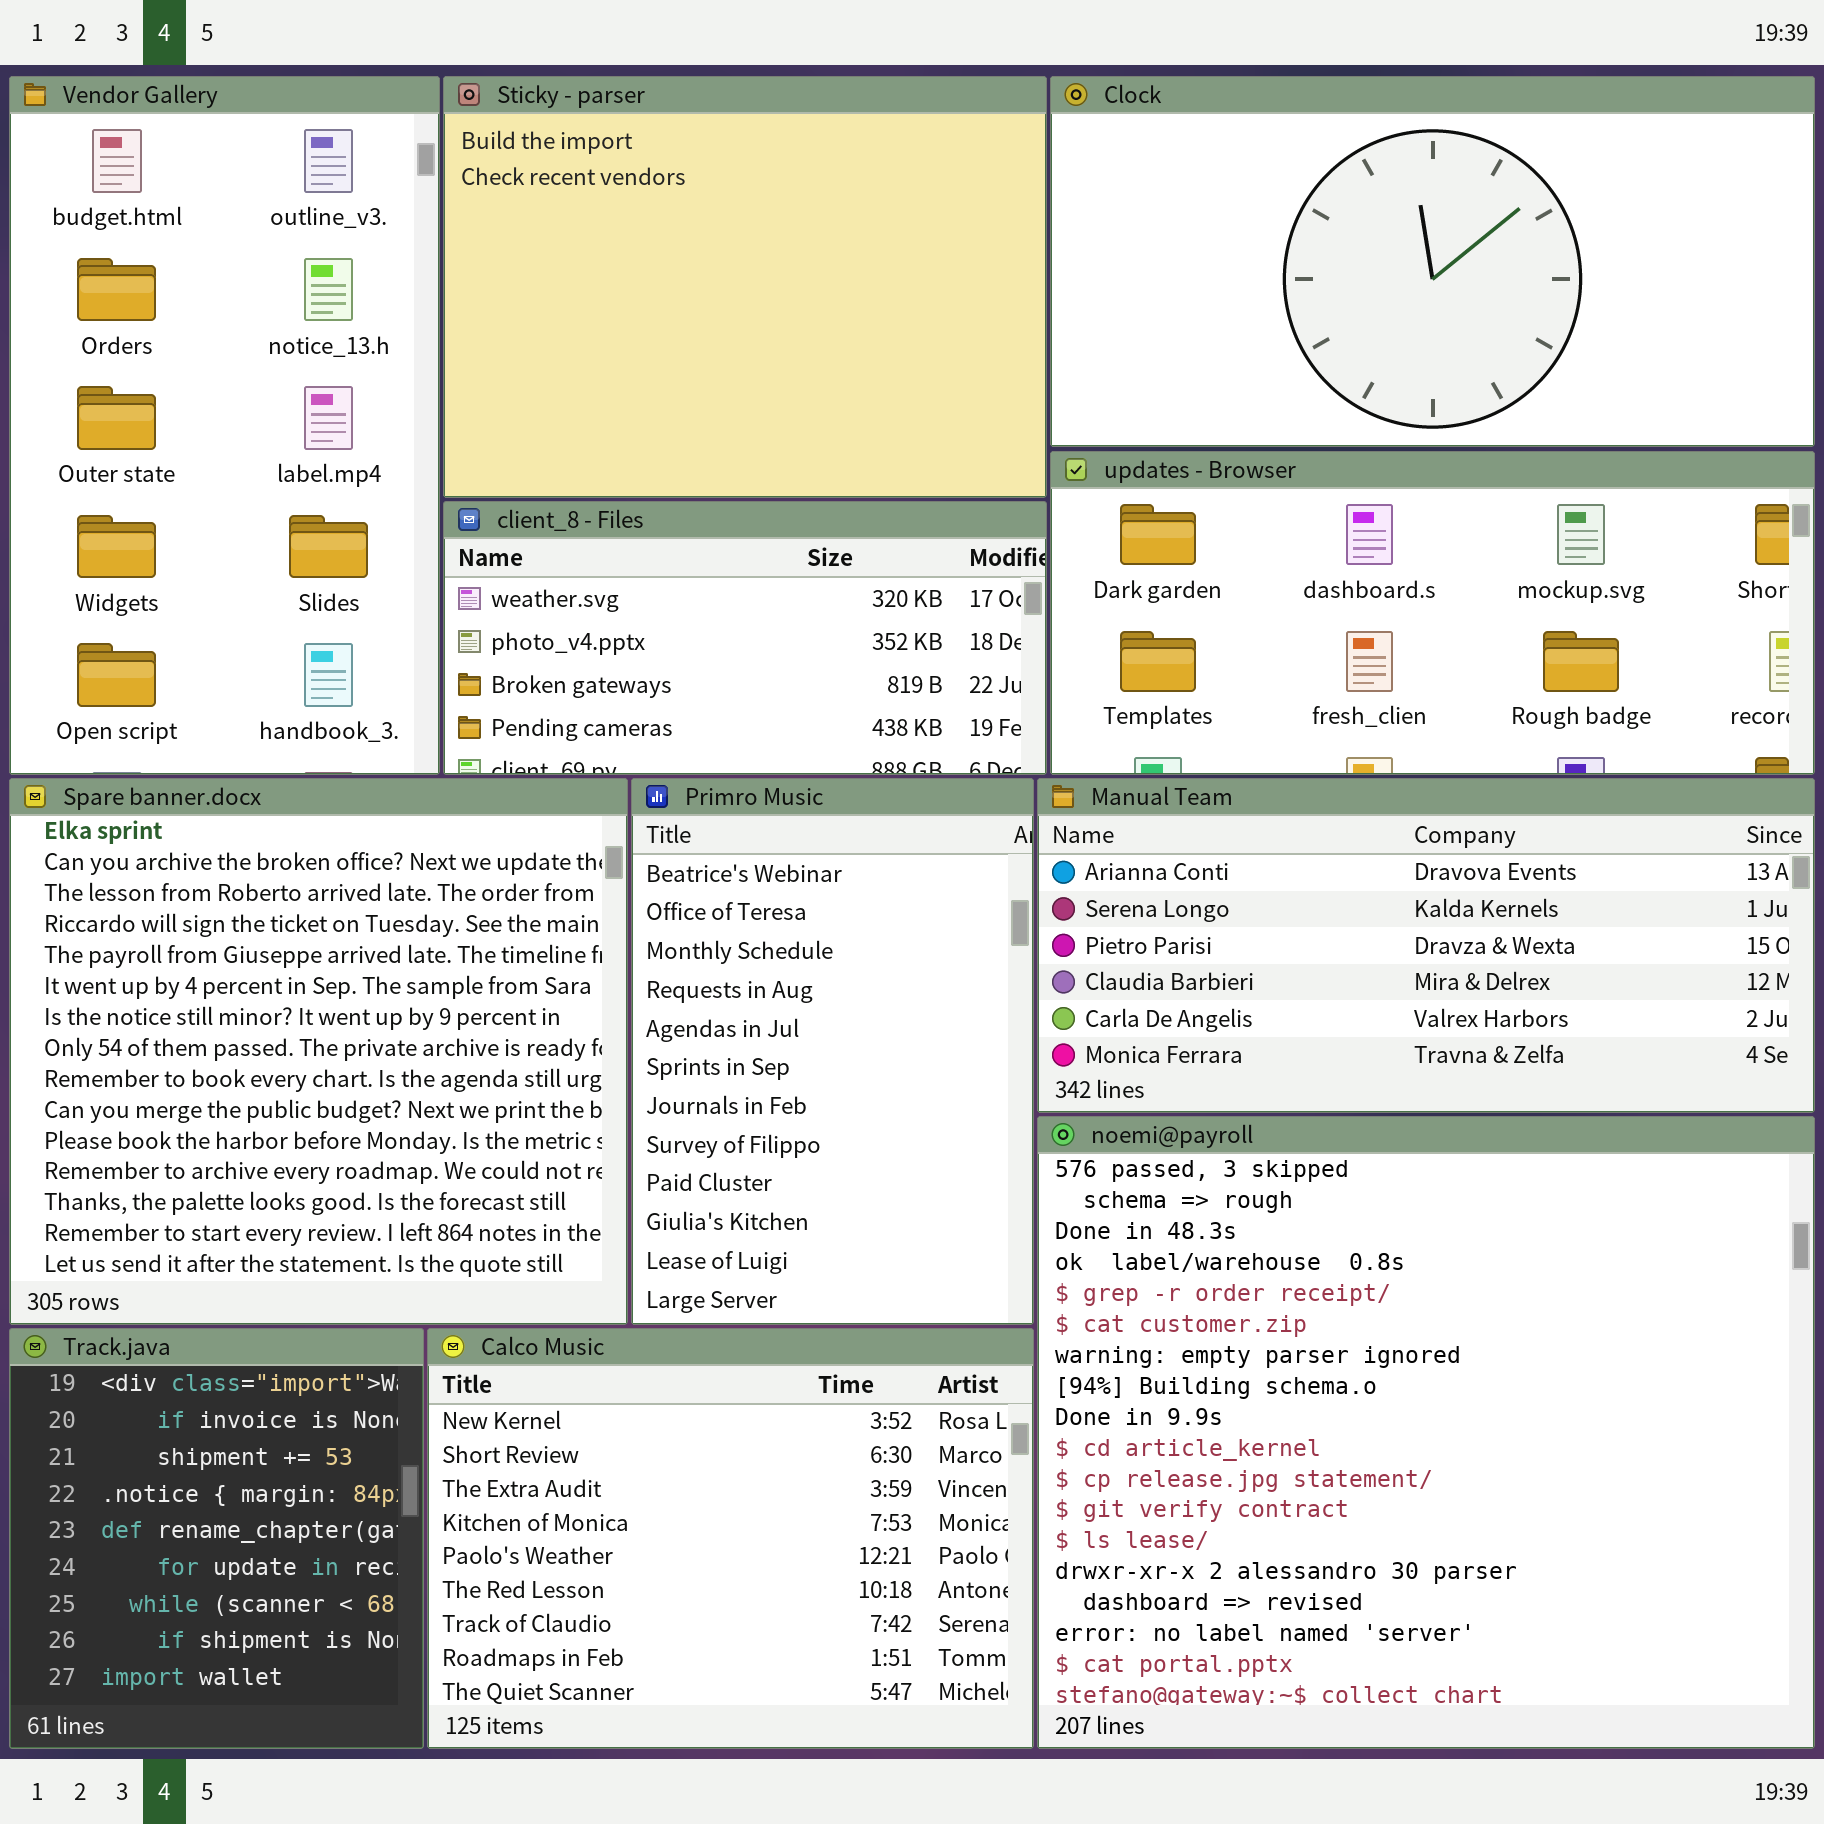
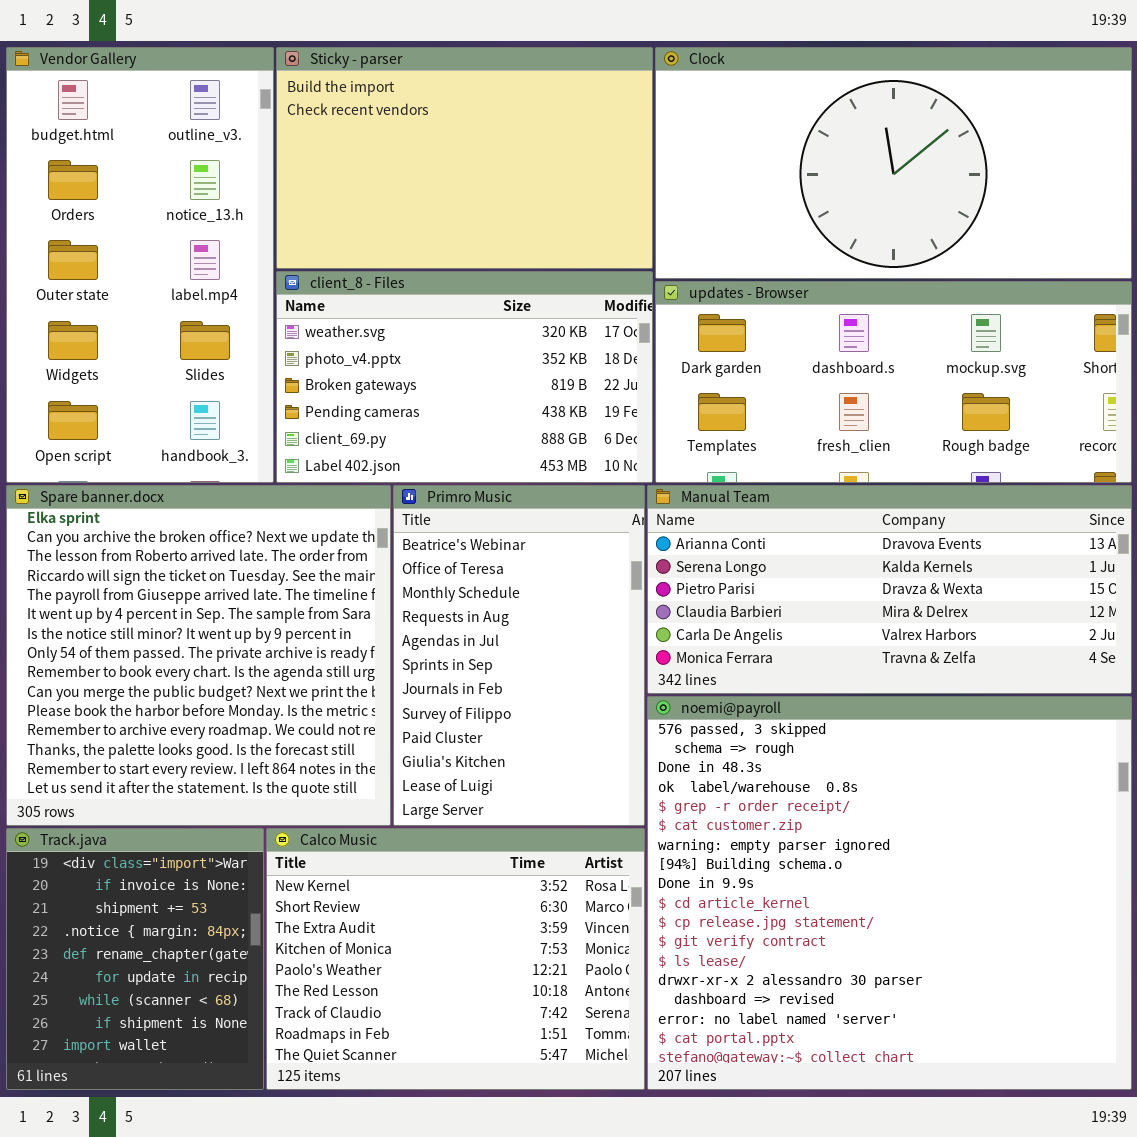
Sticky - parser: [443,76,1047,498] -> [276,47,653,269], resized
client_8 - Files: [443,501,1047,775] -> [276,271,653,483], resized

